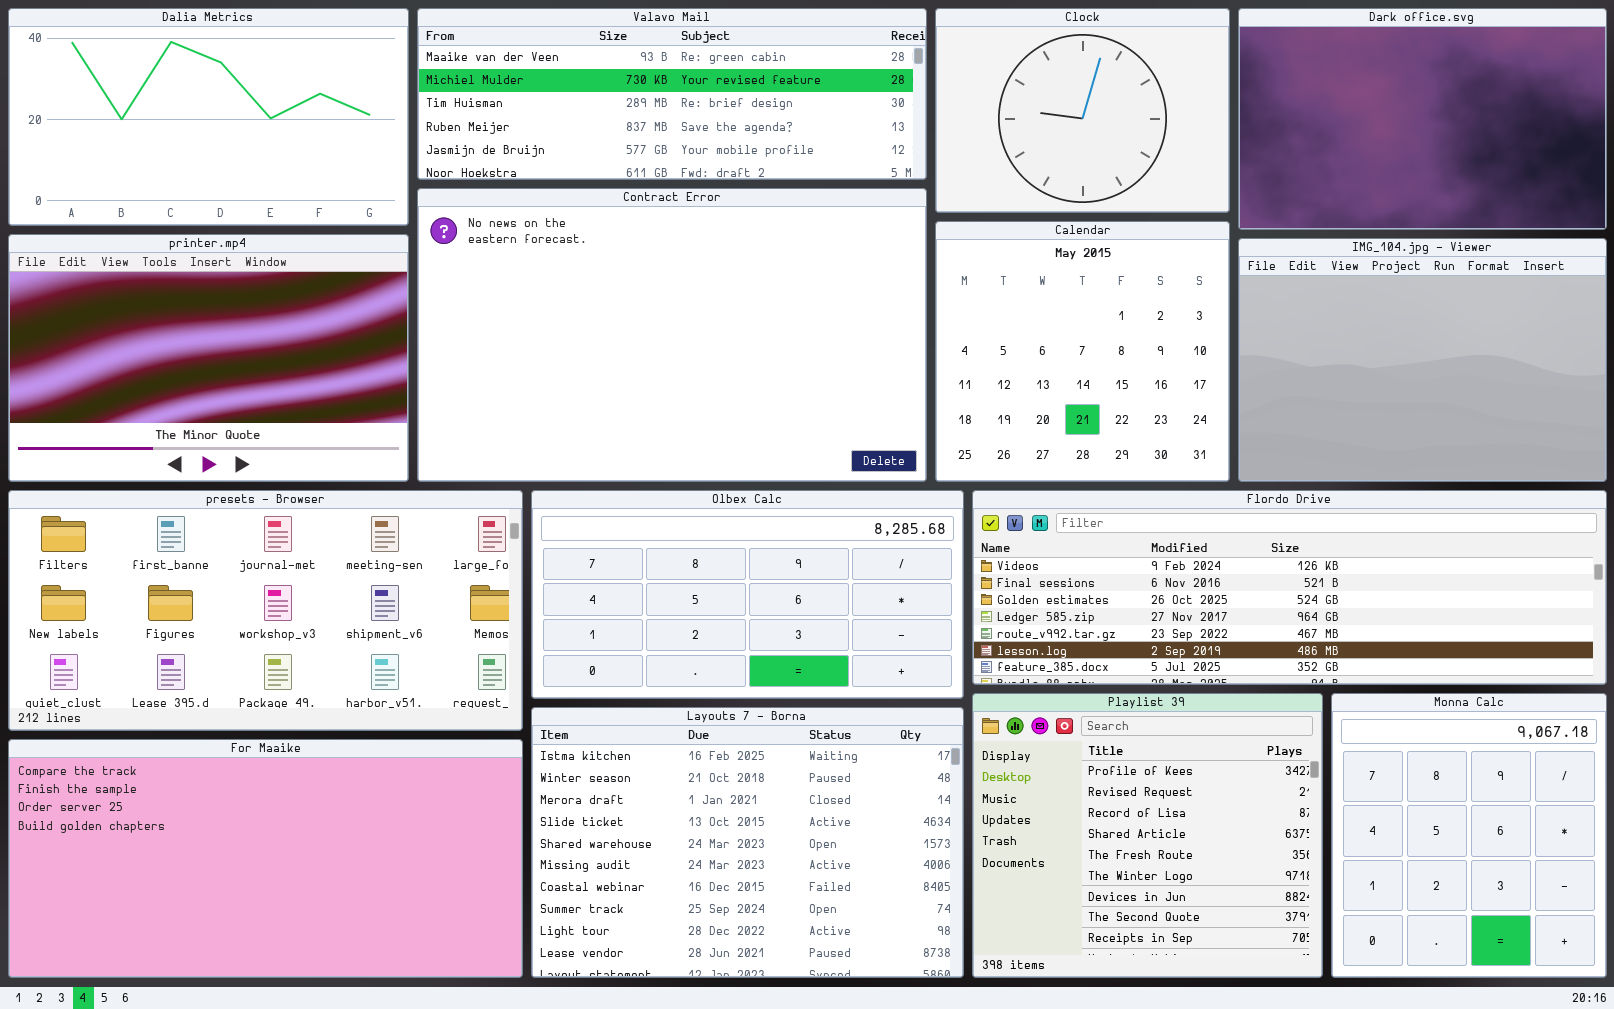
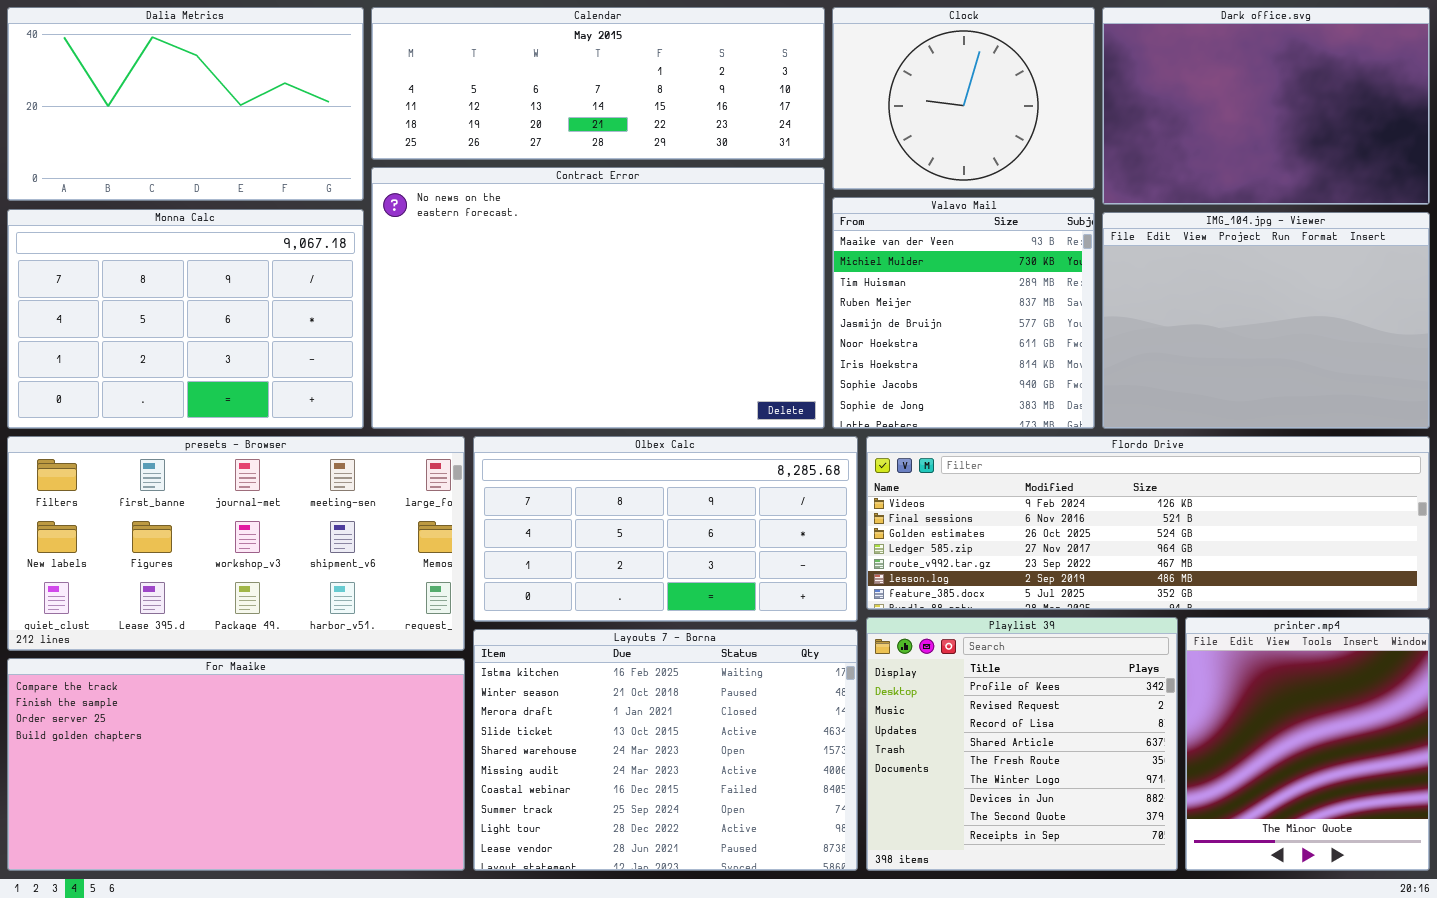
Valavo Mail: [417,8,927,180] -> [832,197,1095,429], moved, resized
Calendar: [935,221,1230,482] -> [371,7,825,160], moved, resized
printer.mp4: [8,234,409,482] -> [1185,617,1430,871], moved, resized
Monna Calc: [1331,693,1607,978] -> [7,209,364,429], moved, resized

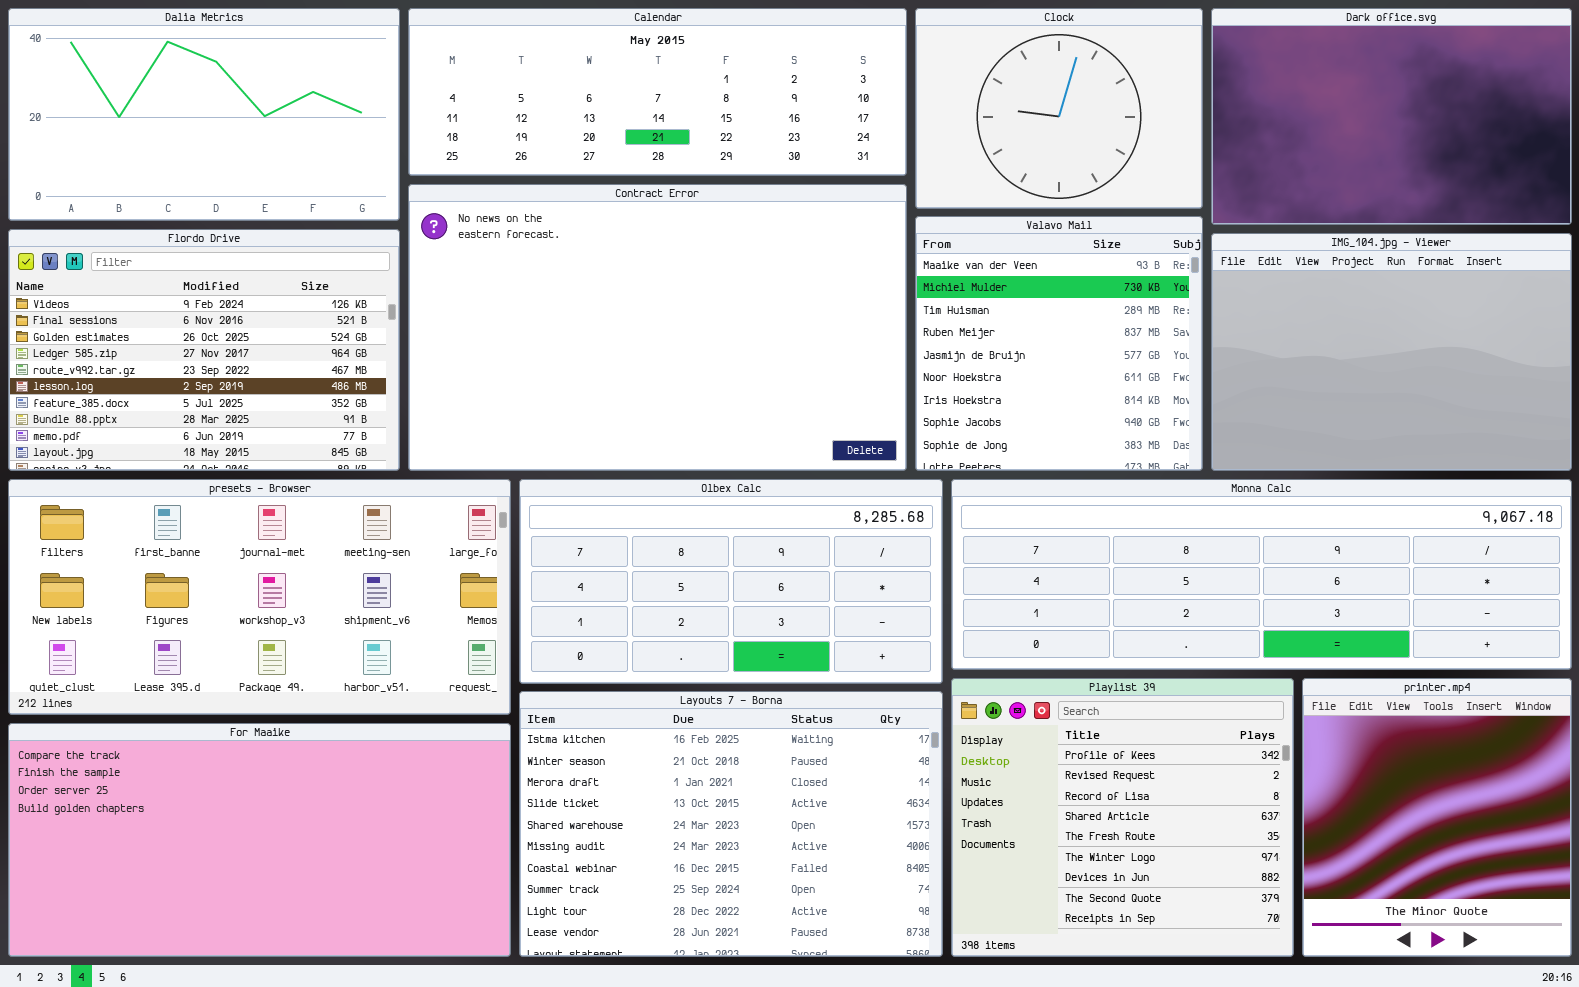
Monna Calc: [7,209,364,429] -> [951,479,1572,670], moved, resized
Flordo Drive: [866,436,1430,610] -> [8,229,400,471], moved, resized

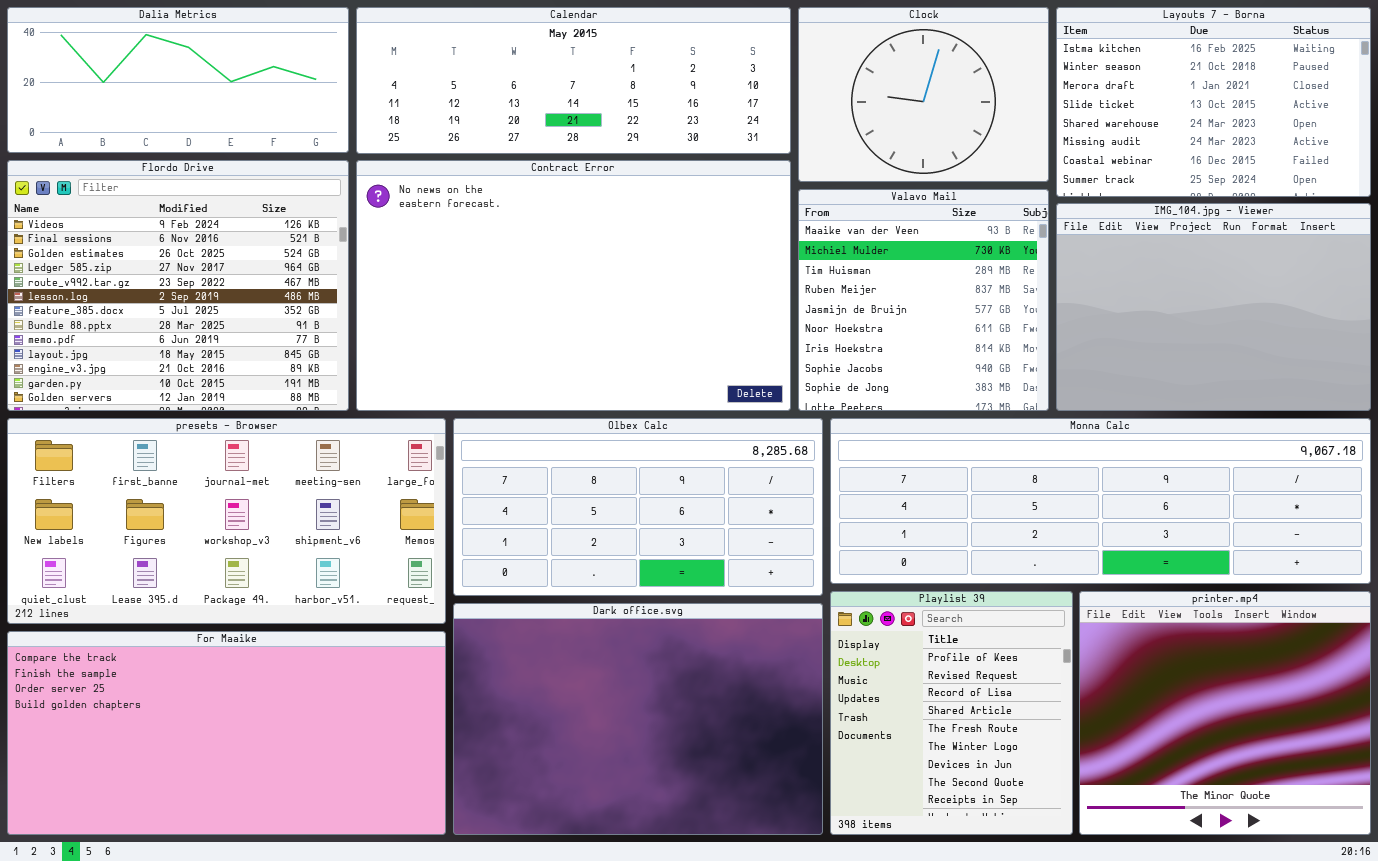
Dalia Metrics: [8,8,400,221] -> [7,7,349,153], resized
Dark office.svg: [1211,8,1572,225] -> [453,603,823,835], moved, resized
Flordo Drive: [8,229,400,471] -> [7,160,349,411], resized
Playlist 39: [951,678,1294,957] -> [830,591,1073,835], resized
printer.mp4: [1302,678,1572,957] -> [1079,591,1371,835], resized
Layouts 7 - Borna: [519,691,943,957] -> [1056,7,1371,197], moved, resized

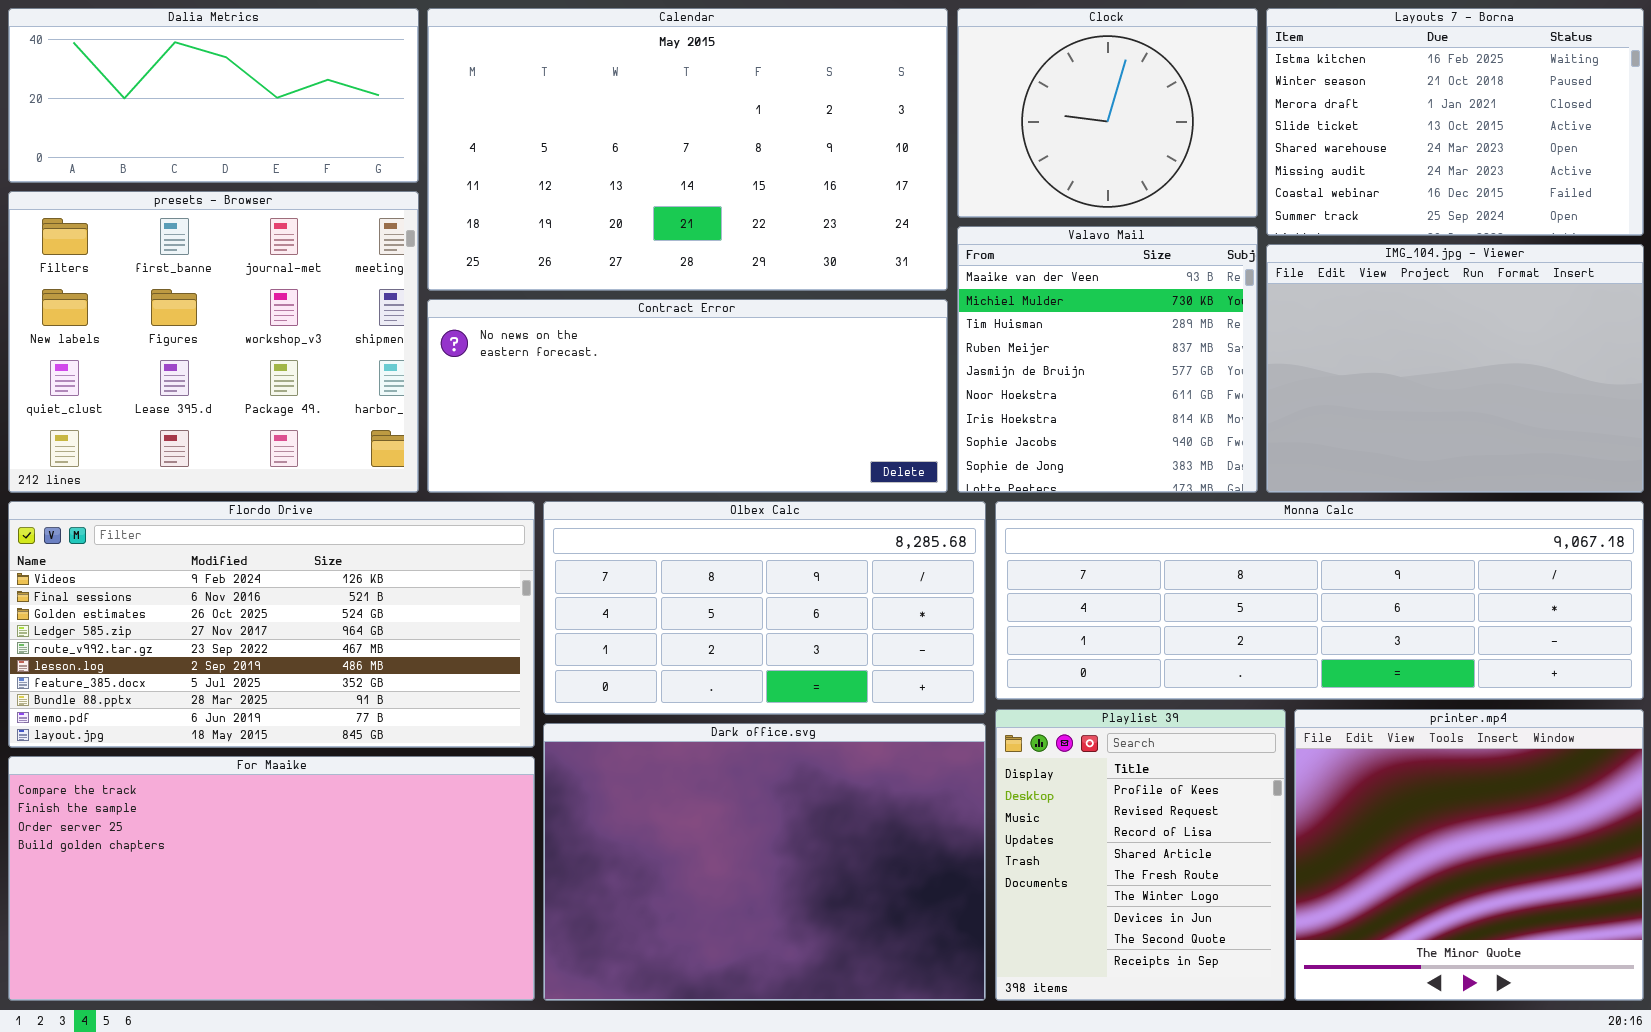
Calendar: [356,7,791,154] -> [427,8,948,291], resized
Flordo Drive: [7,160,349,411] -> [8,501,535,748], moved, resized
Contract Error: [356,160,791,411] -> [427,299,948,493], resized
presets - Browser: [7,418,446,624] -> [8,191,419,493], moved, resized

